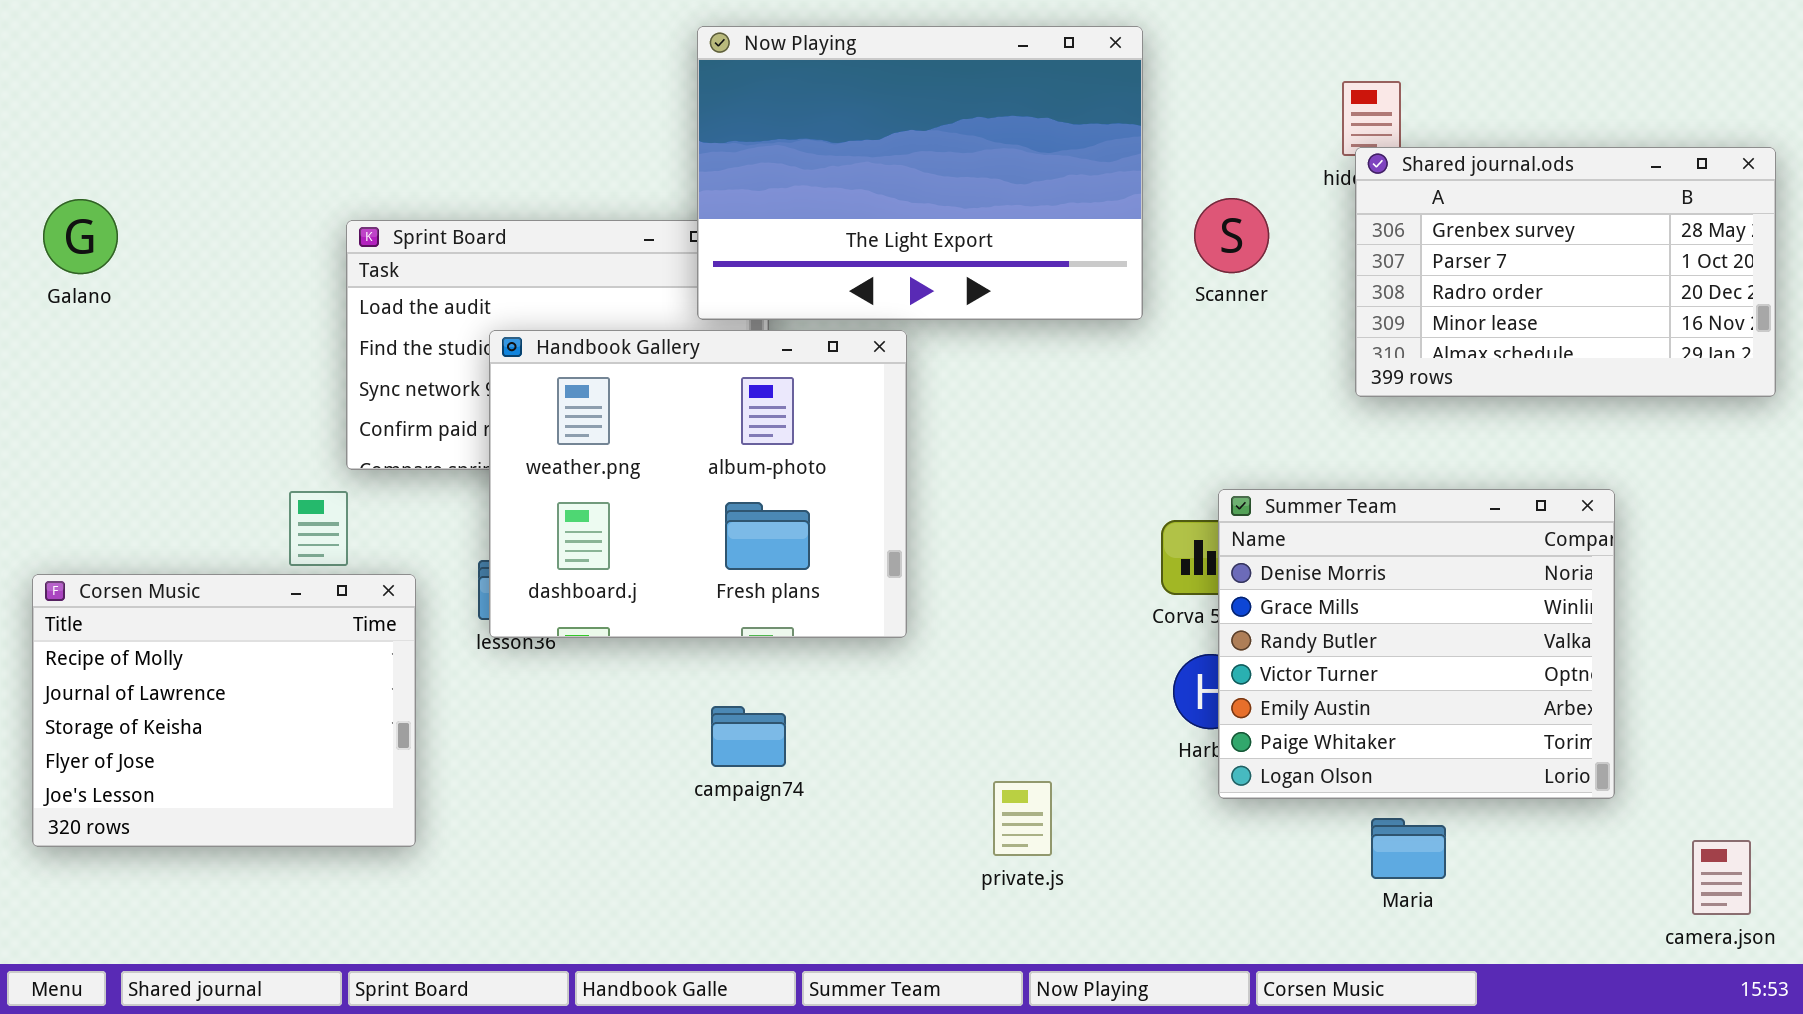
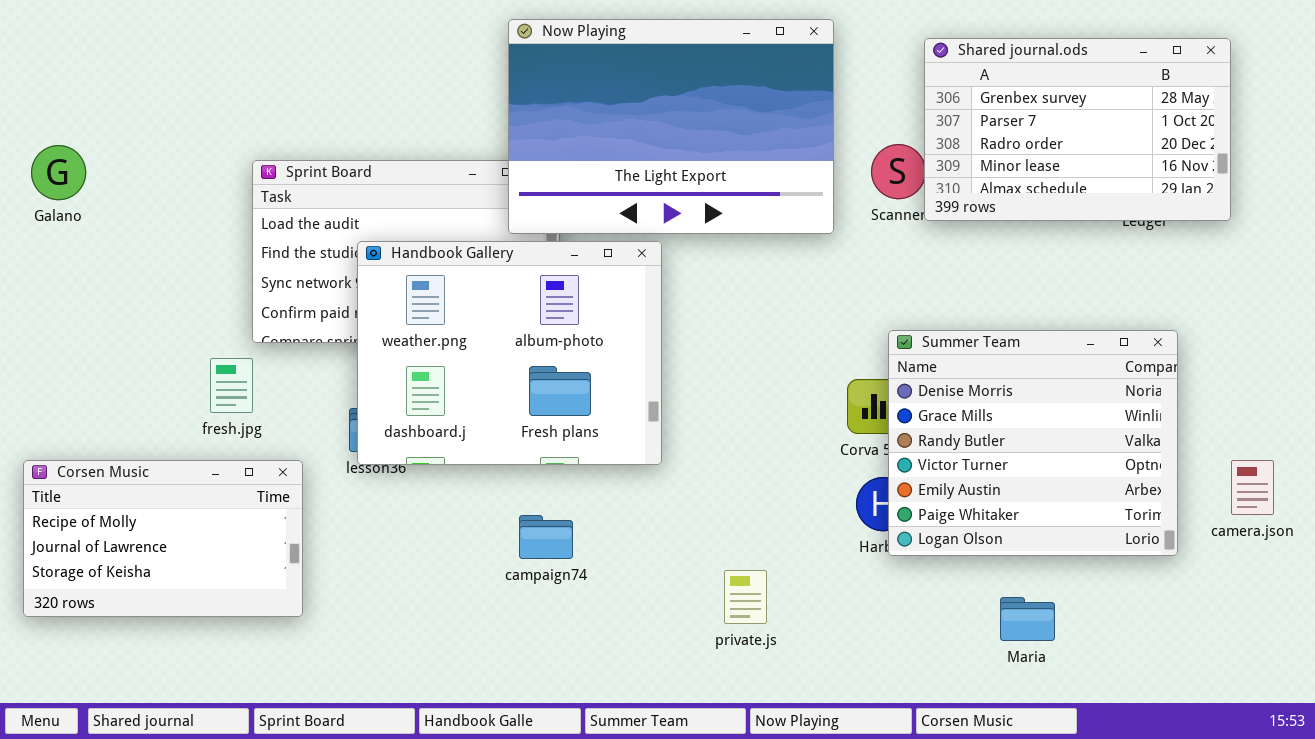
Shared journal.ods: [1355,147,1776,397] -> [924,38,1231,221], moved
Summer Team: [1218,489,1615,799] -> [888,330,1178,556], moved
Corsen Music: [32,574,416,847] -> [23,460,303,617], resized
camera.json: [1692,840,1751,915] -> [1231,460,1274,515], moved

